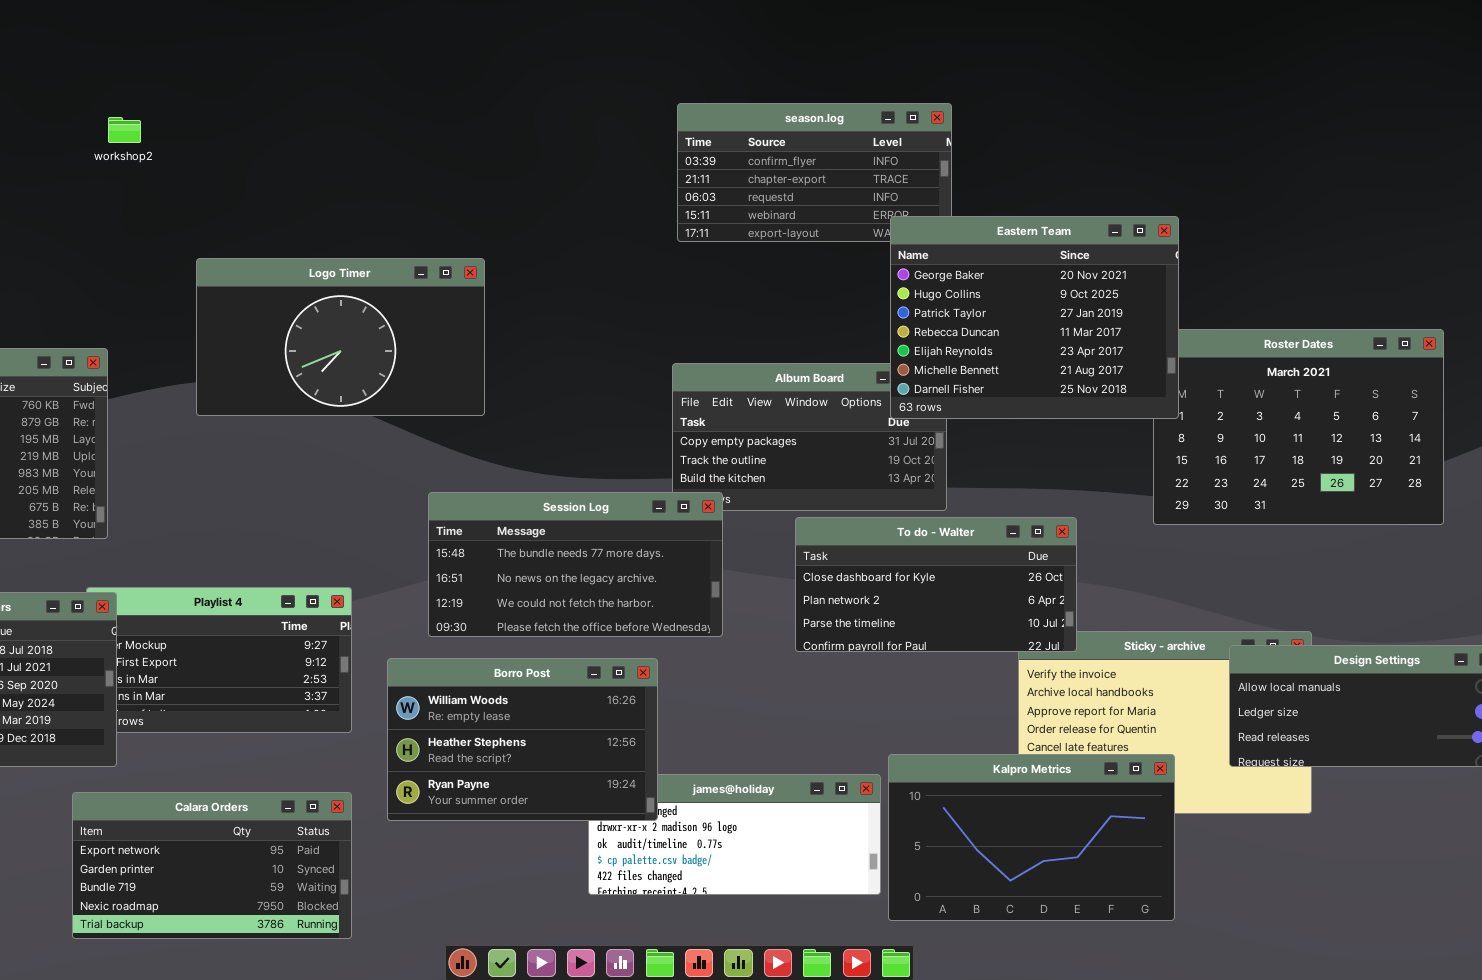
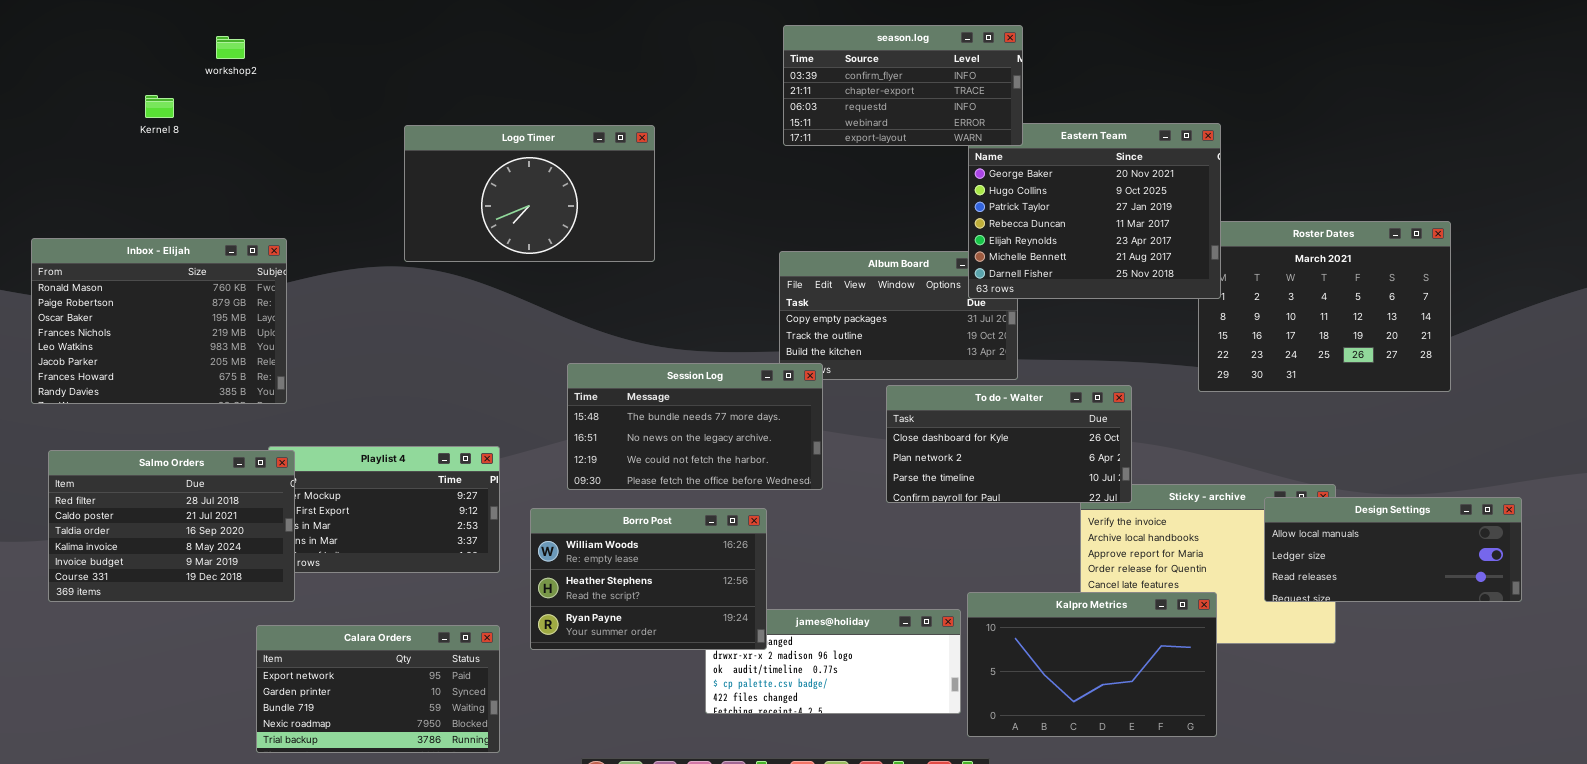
season.log: [677,103,952,242] -> [783,25,1023,146], raised
workshop2: [108,117,141,143] -> [216,36,245,59], moved
Logo Timer: [196,258,485,416] -> [404,125,655,262], moved

